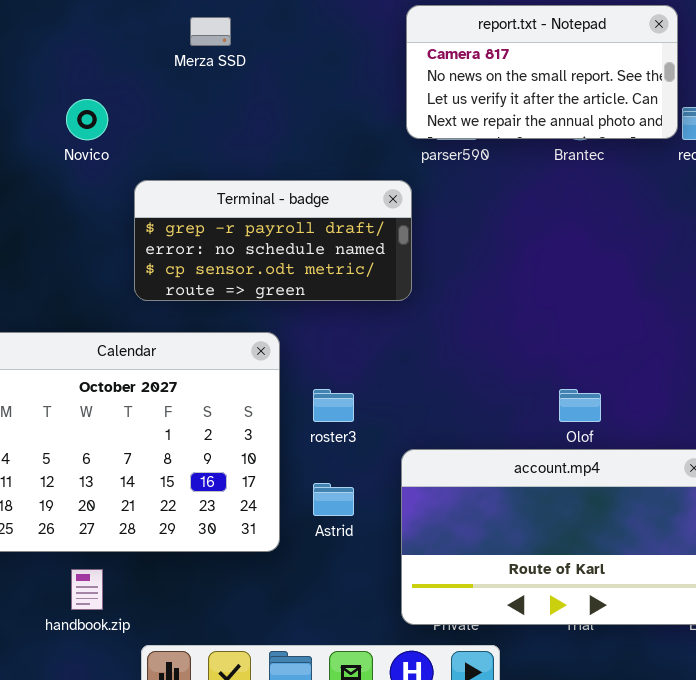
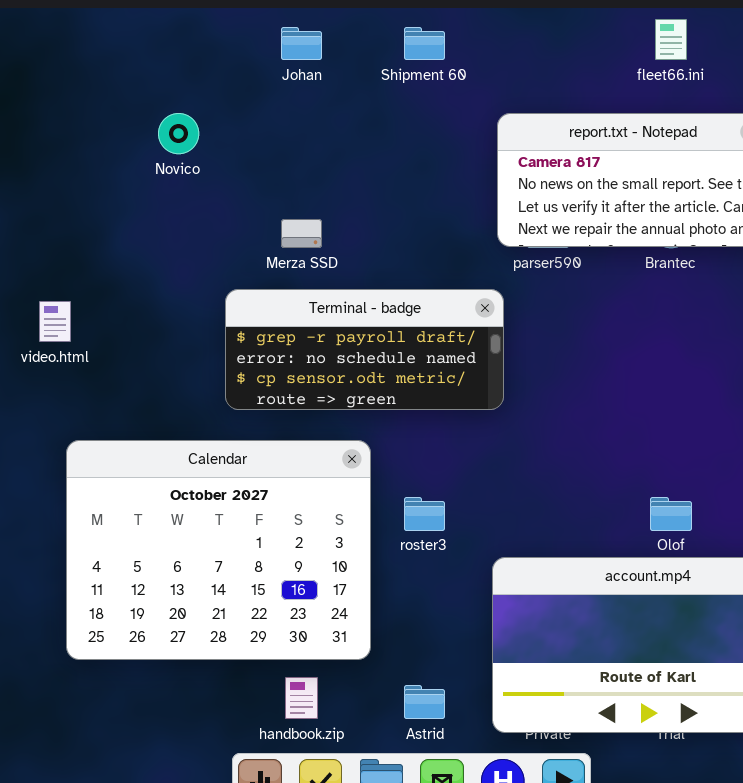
Merza SSD: [190,17,231,46] -> [281,219,322,248], moved
Novico: [66,99,108,140] -> [158,113,199,154], moved
Astrid: [313,483,354,516] -> [404,685,445,719], moved
handbook.zip: [71,569,103,610] -> [285,677,318,719], moved

